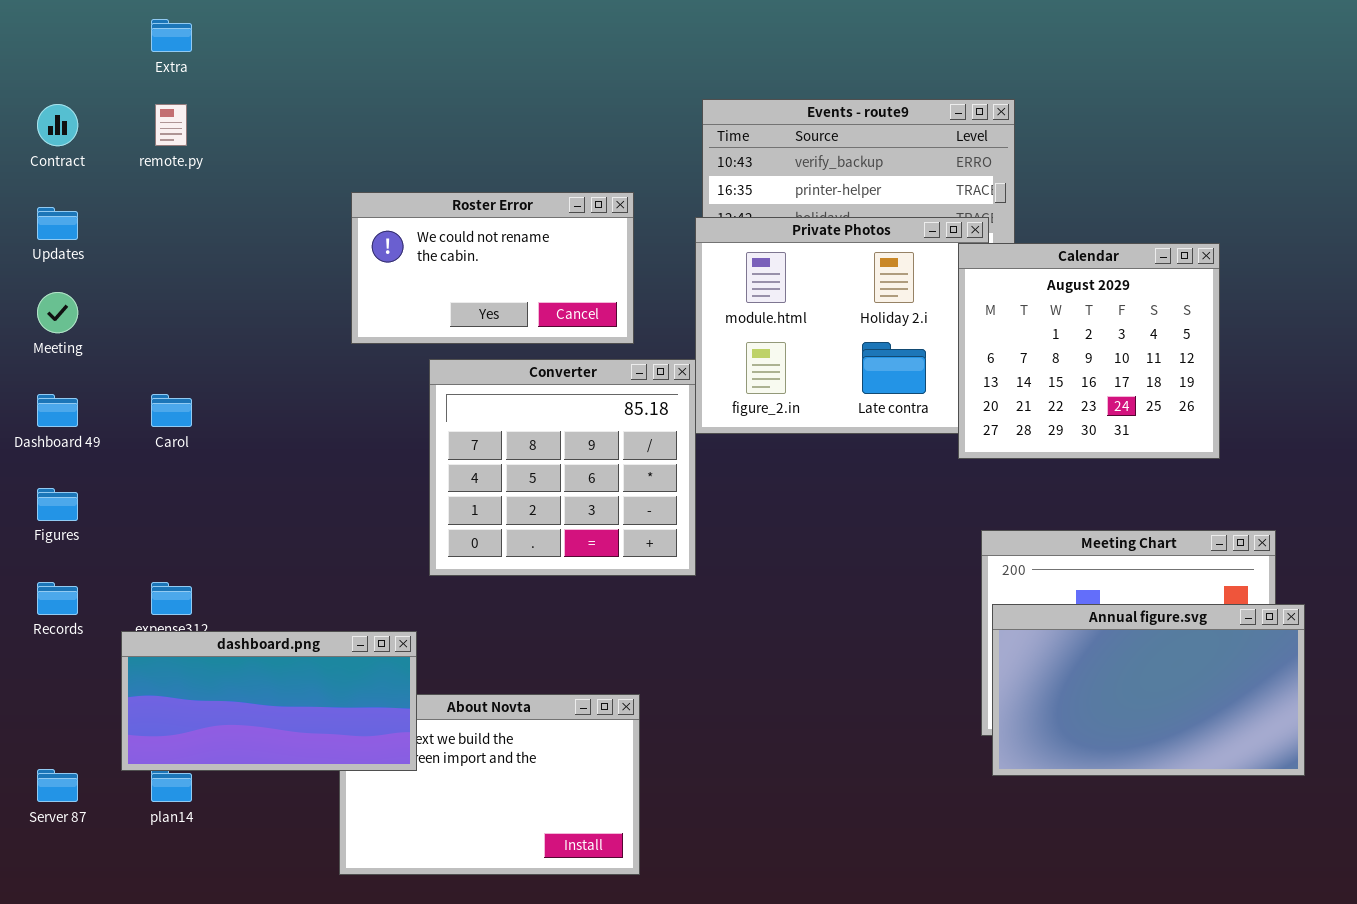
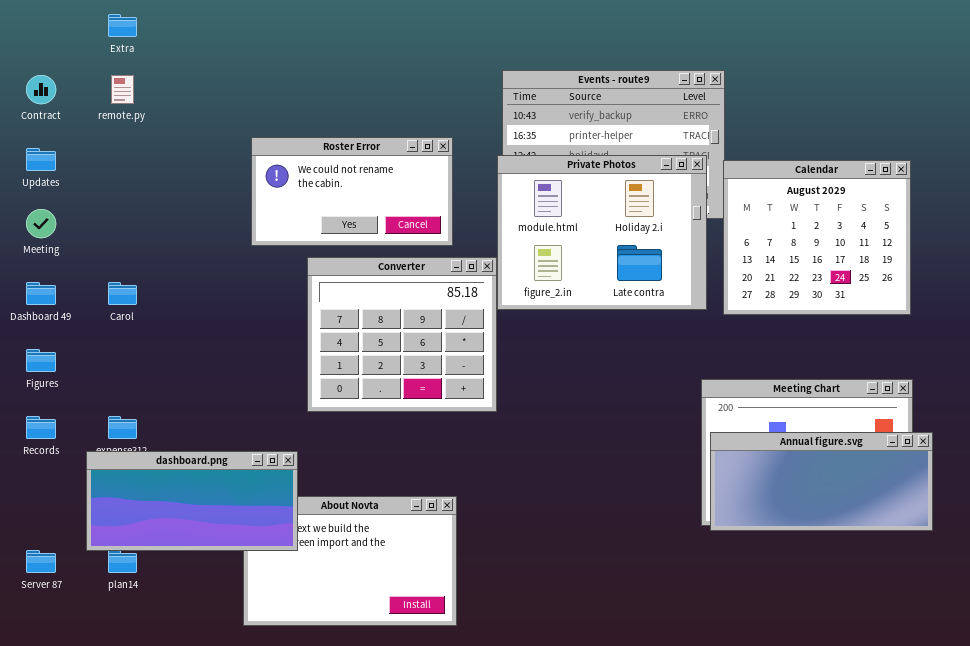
Calendar: [958,243,1220,459] -> [723,160,911,315], moved
Annual figure.svg: [992,604,1305,776] -> [710,432,933,531], resized

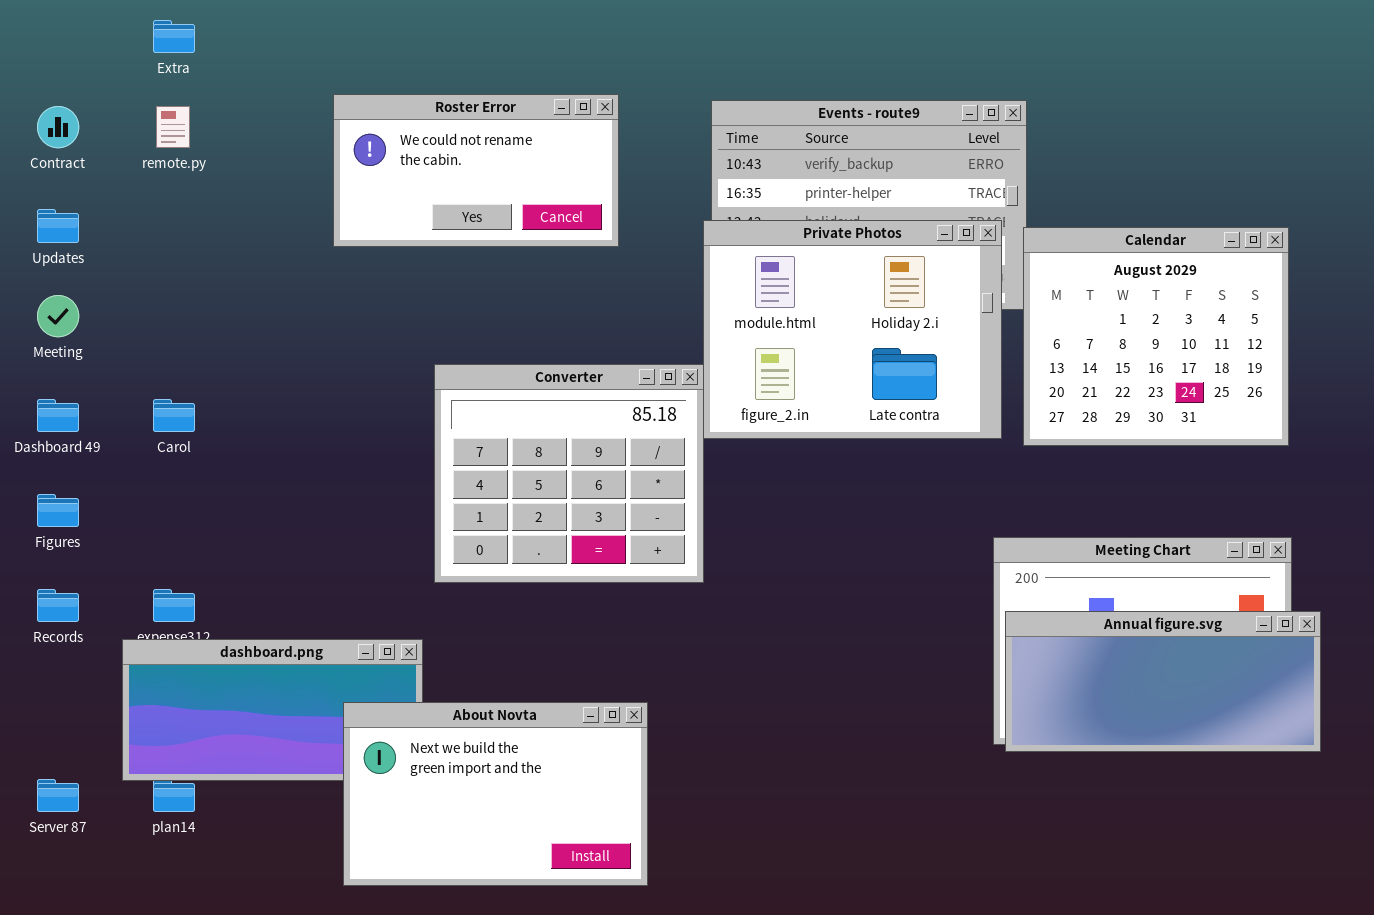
Roster Error: [251,137,453,246] -> [333,94,619,247], moved
About Novta: [243,496,457,626] -> [343,702,648,886], raised

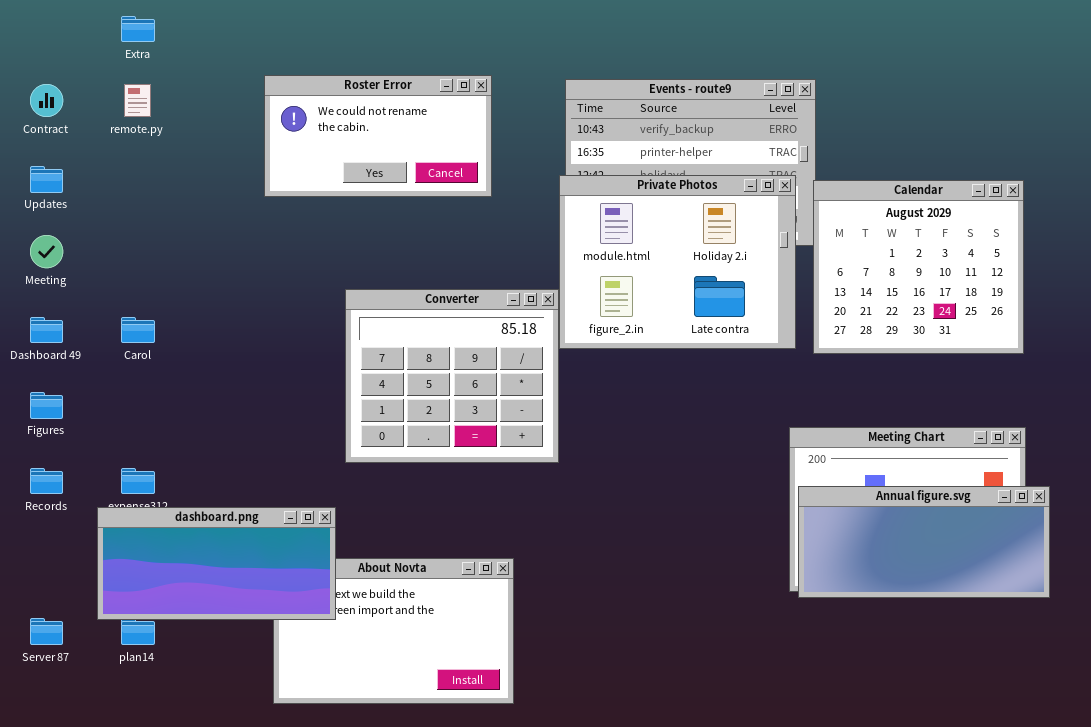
dashboard.png: [122,639,423,781] -> [97,507,336,620], raised

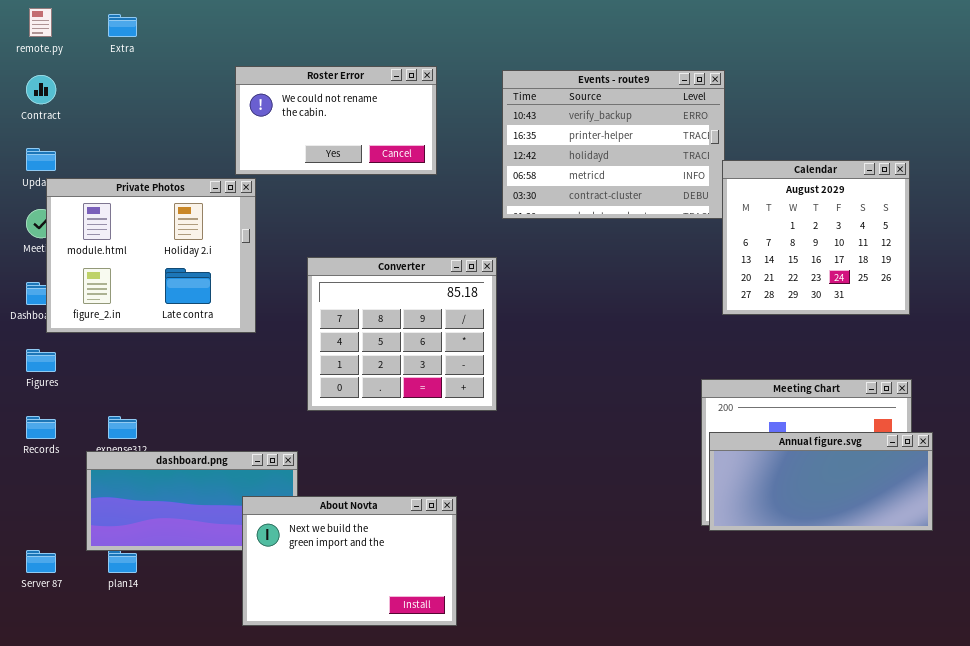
remote.py: [124,84,151,117] -> [29,8,52,37], moved
Private Photos: [559,175,796,349] -> [46,178,256,333], moved
About Novta: [273,558,514,704] -> [242,496,457,626], raised

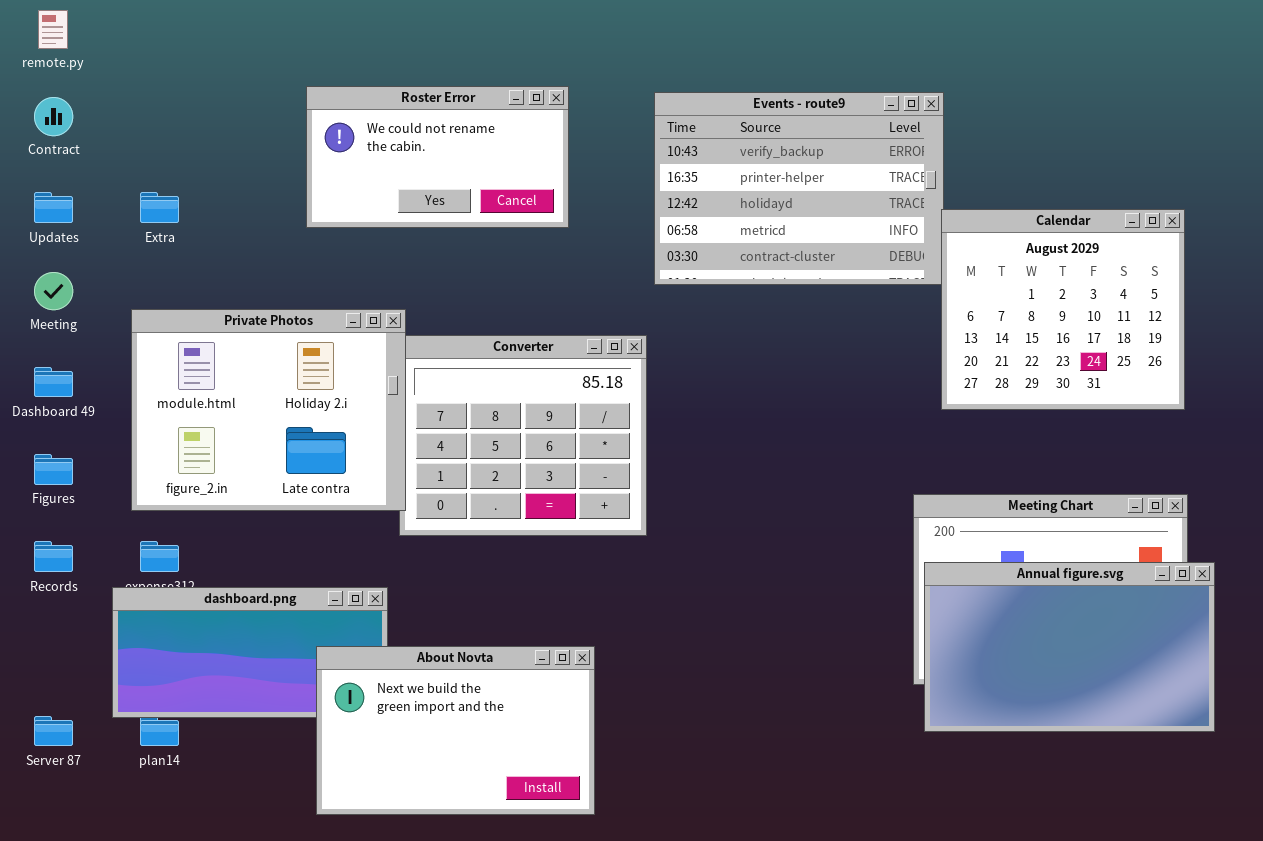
Extra: [108,14,137,37] -> [140,192,179,223], moved
Private Photos: [46,178,256,333] -> [131,309,406,511], moved
Annual figure.svg: [709,432,933,531] -> [924,562,1215,732], resized

